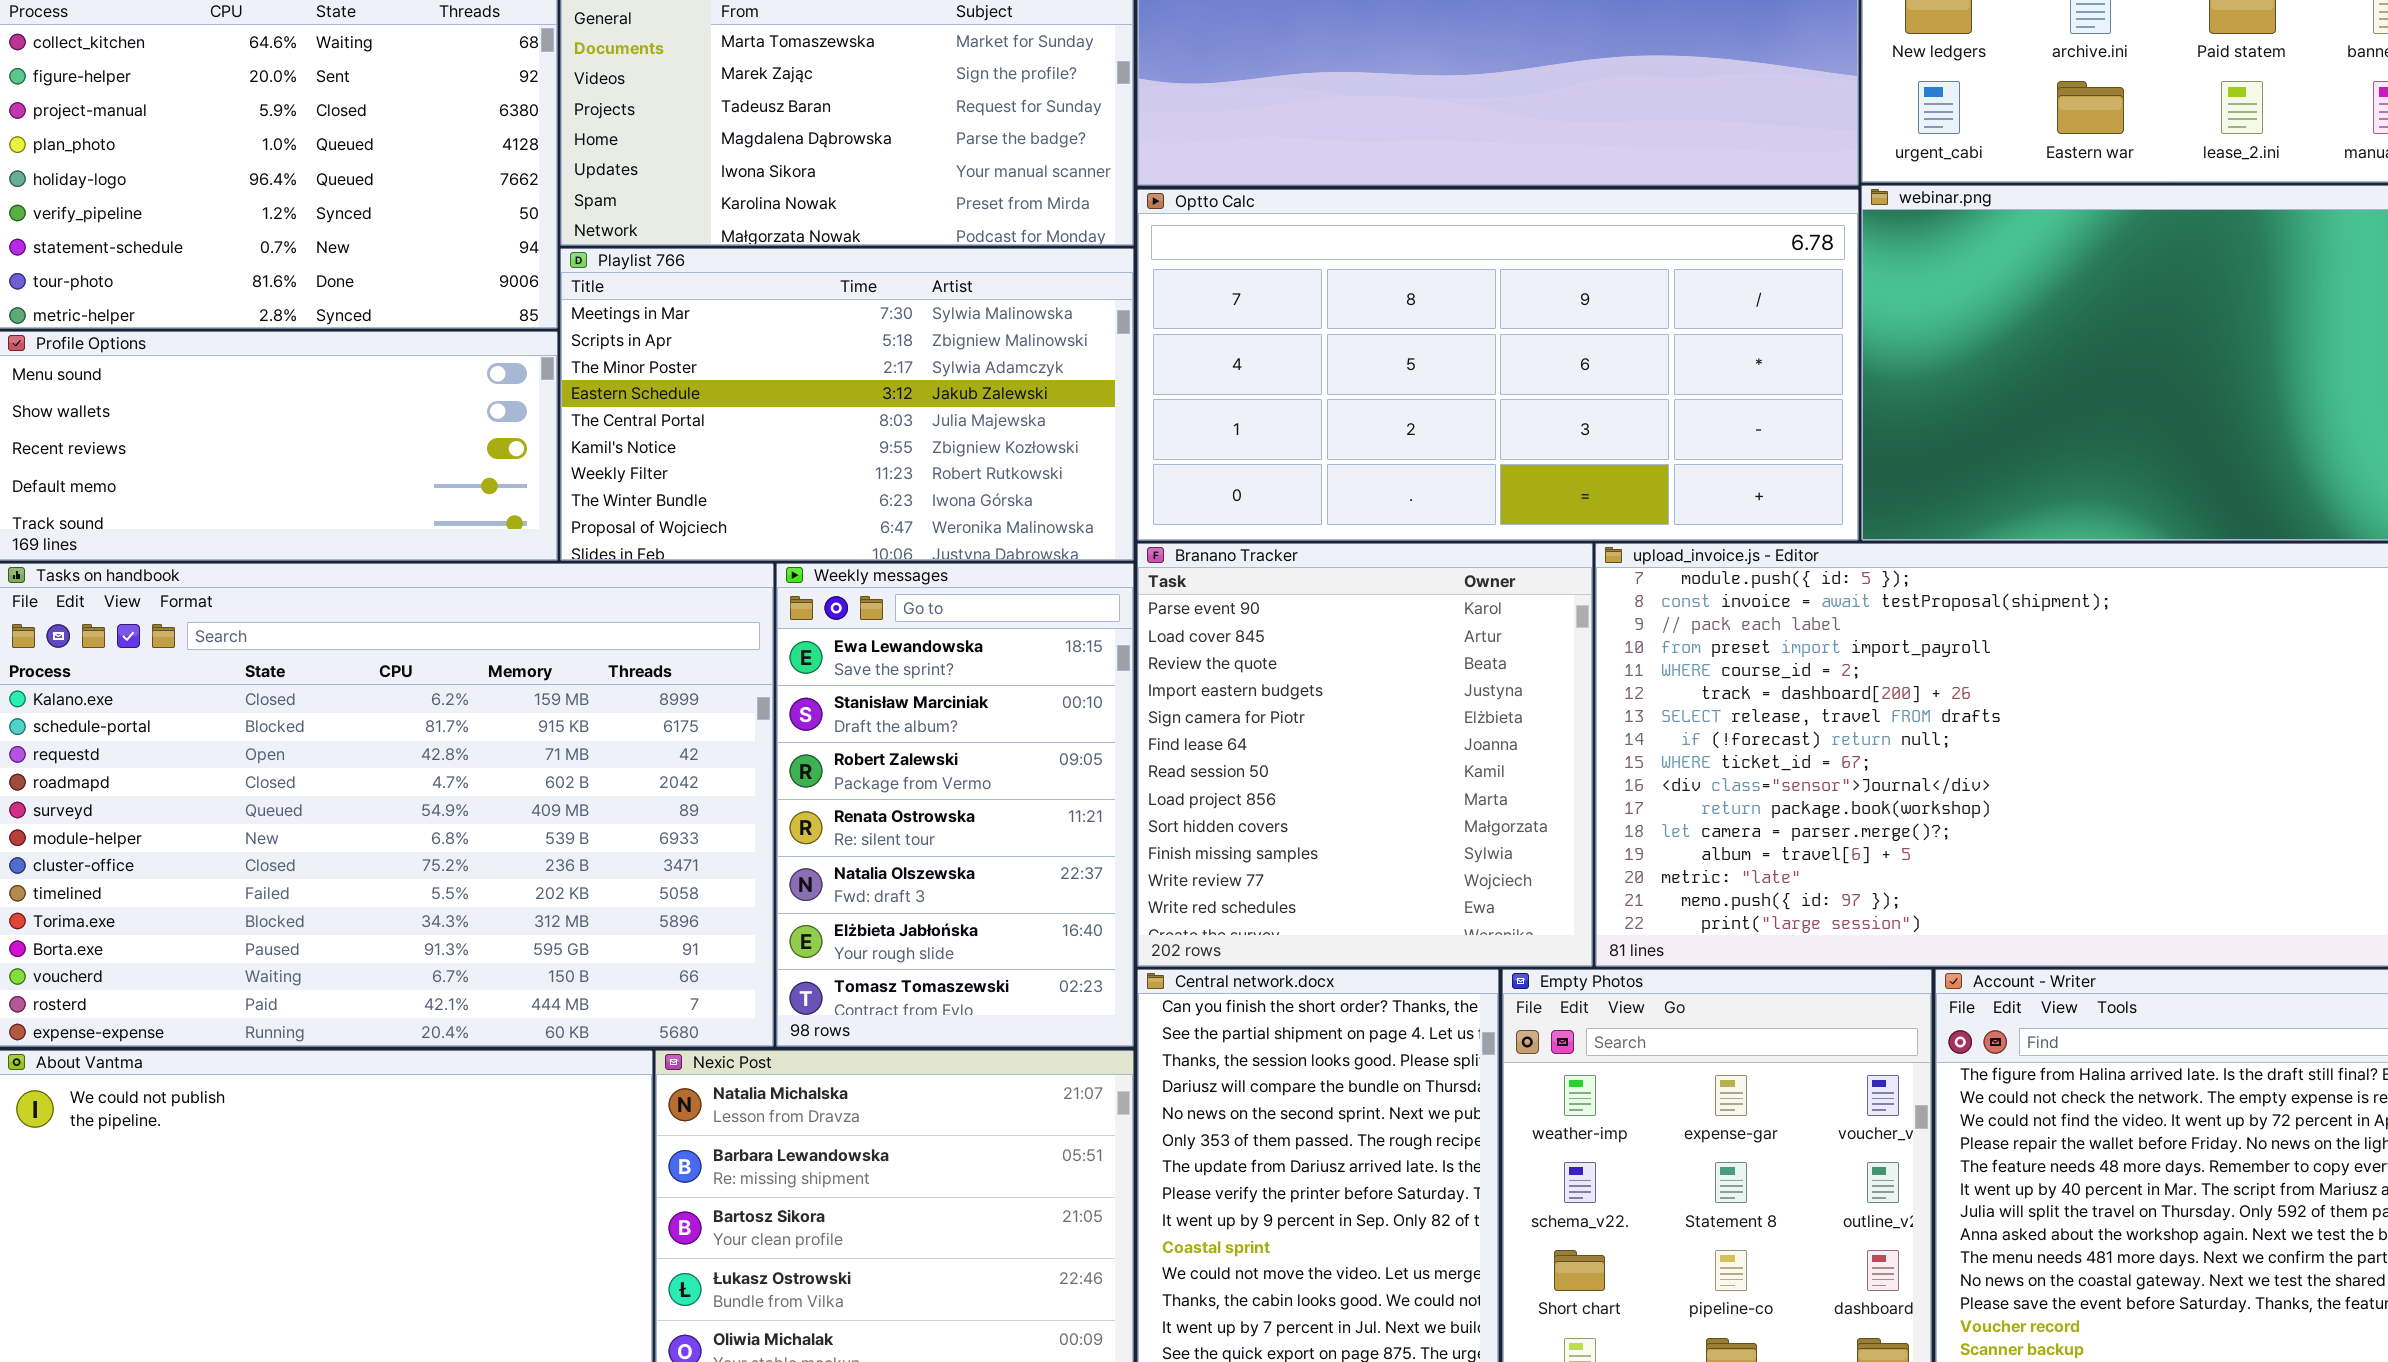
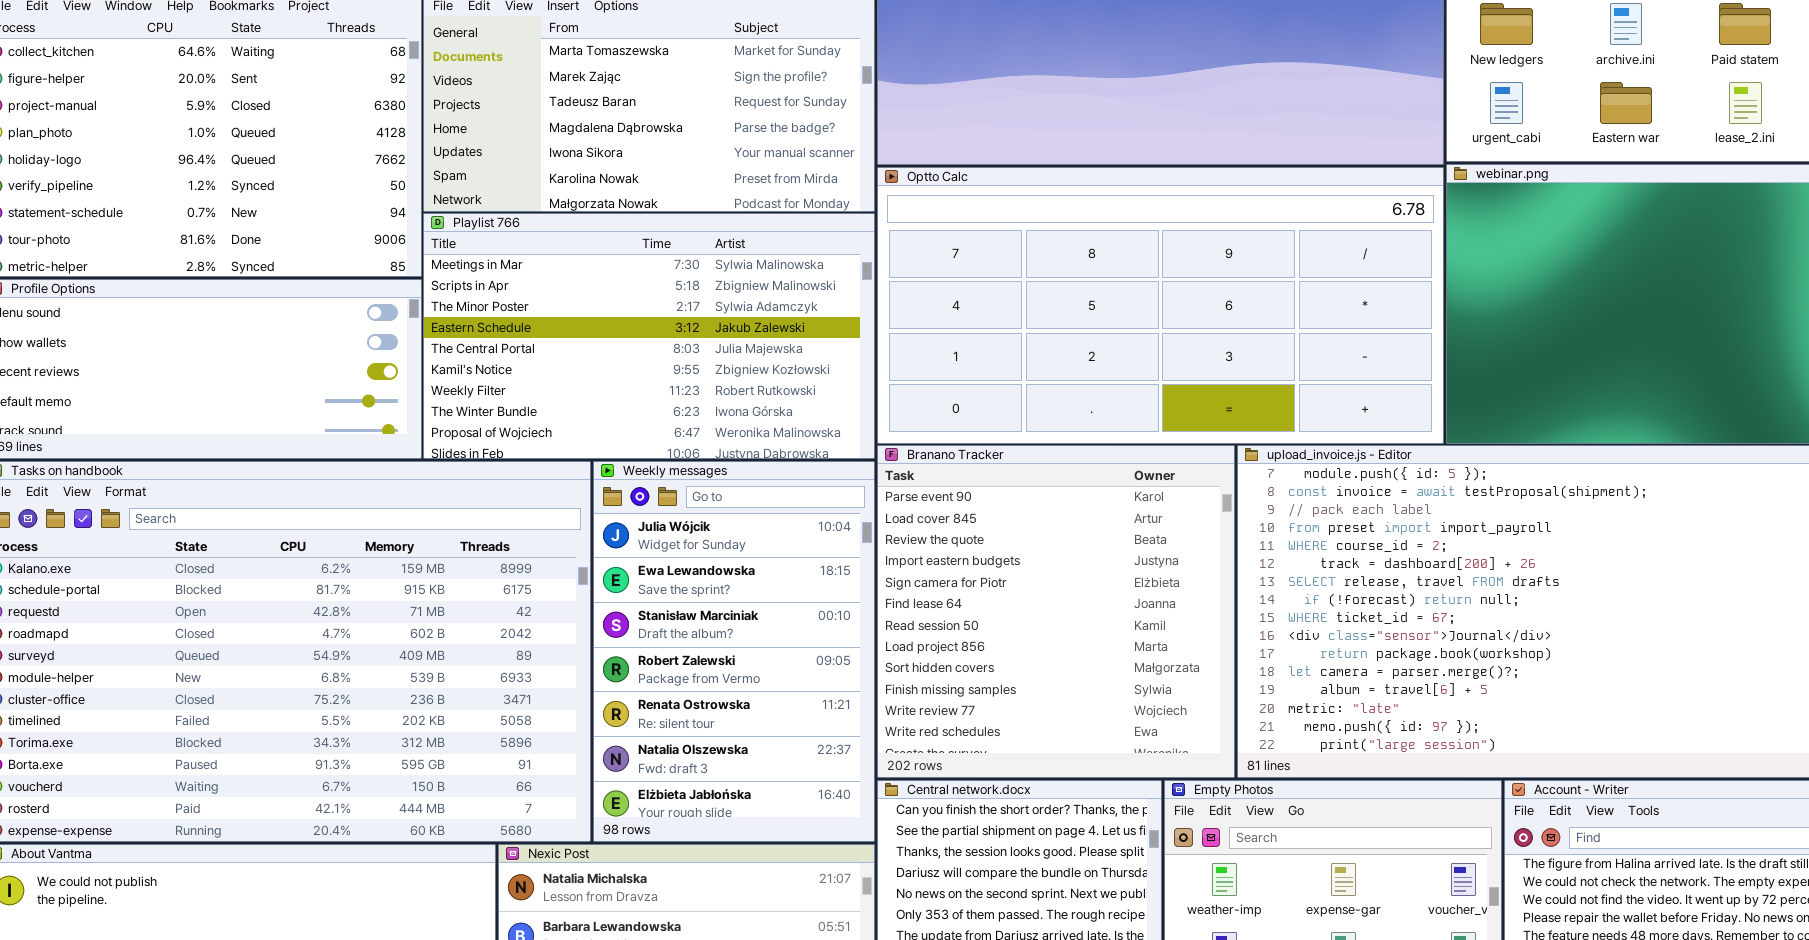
Weekly messages: [776,563,1134,1047] -> [593,461,875,842], scrolled up 1 row

